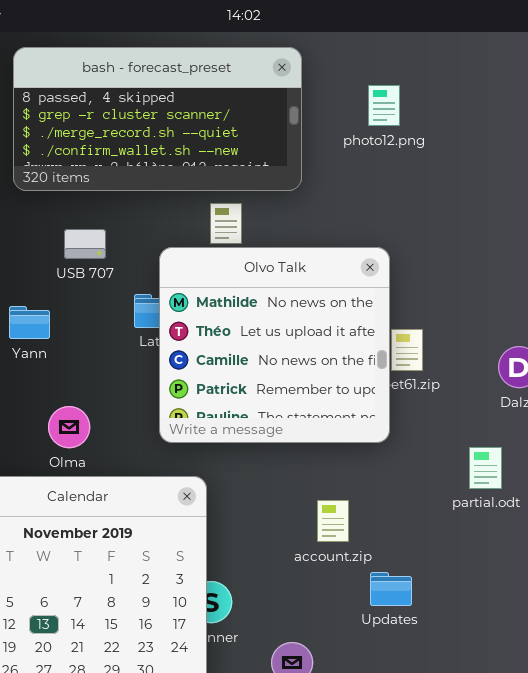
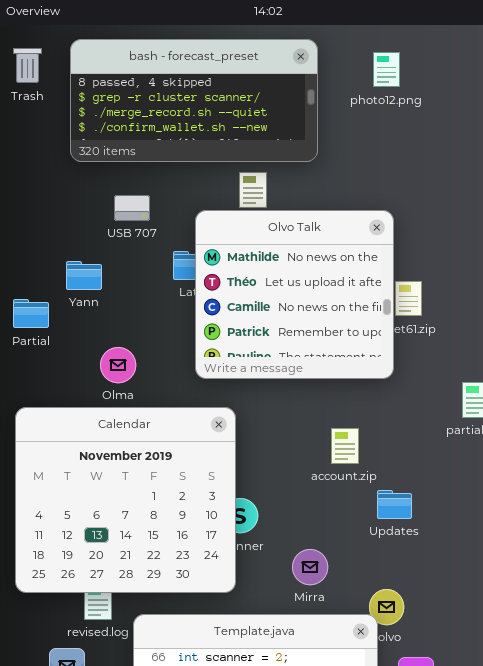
photo12.png: [368,85,400,126] -> [373,52,400,87], moved

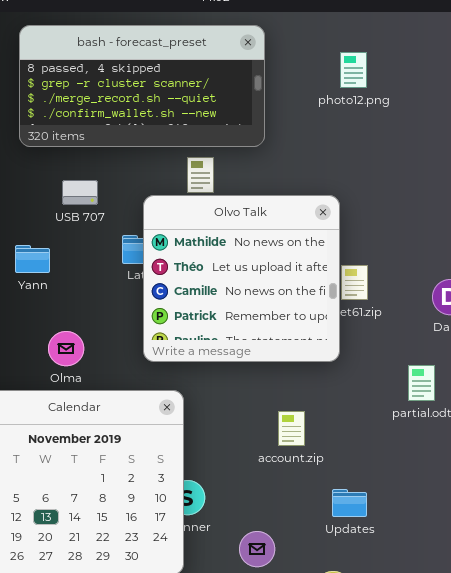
photo12.png: [373,52,400,87] -> [340,52,367,88], moved
Updates: [377,490,412,519] -> [332,489,367,517], moved

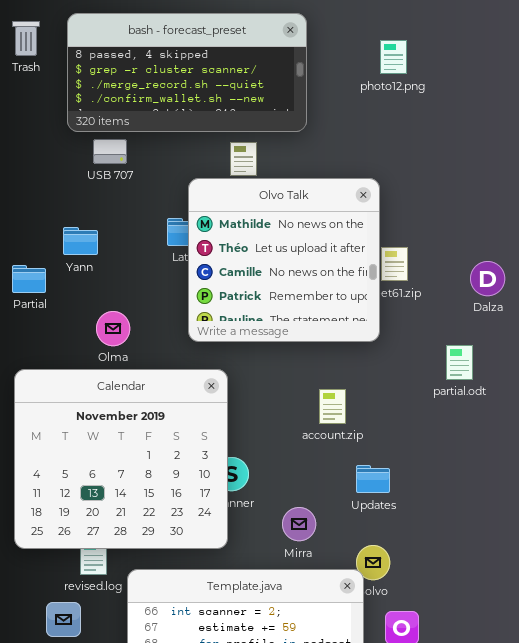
USB 707: [62,180,98,205] -> [93,139,127,164], moved
Updates: [332,489,367,517] -> [356,465,390,493], moved

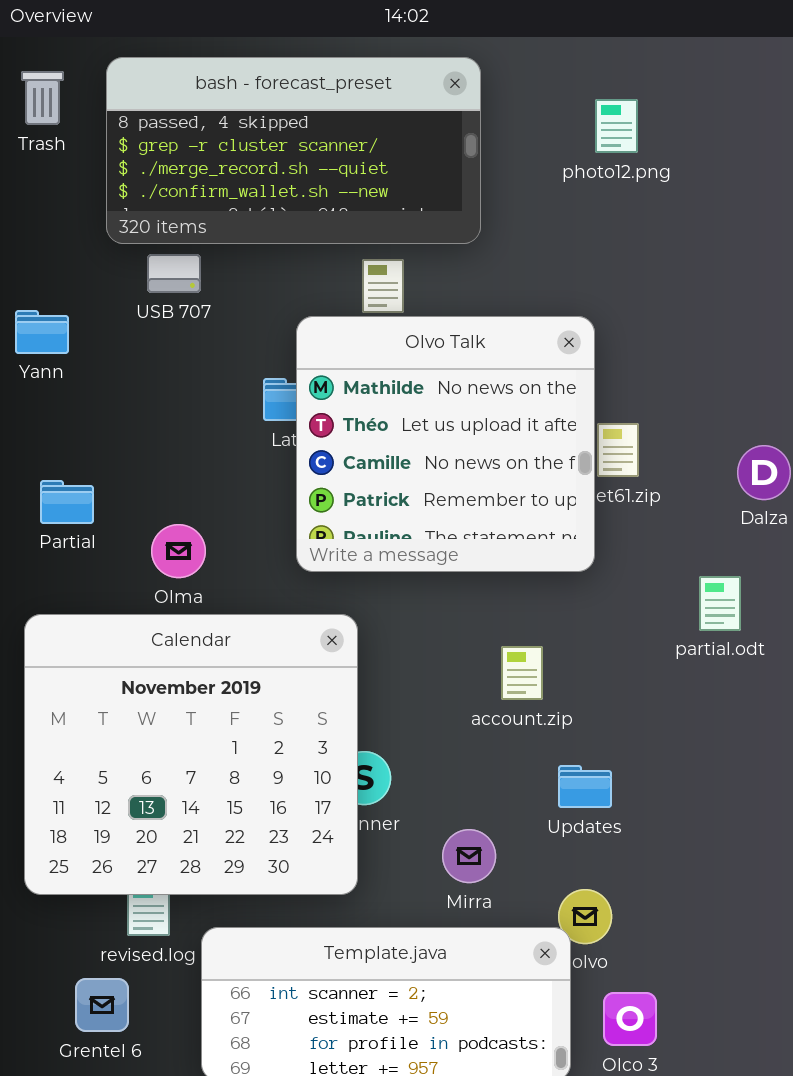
Yann: [63,227,98,255] -> [15,310,69,354], moved
Partial: [12,265,46,293] -> [40,480,94,524], moved

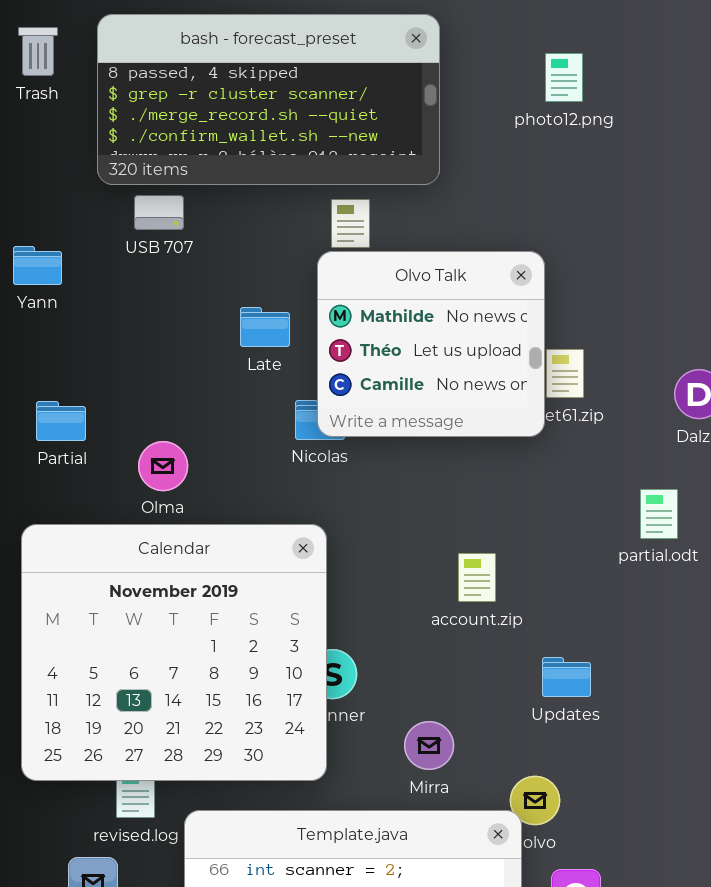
Olvo Talk: [296,316,595,572] -> [317,251,545,437], resized
Updates: [558,765,612,808] -> [542,657,591,697], moved

